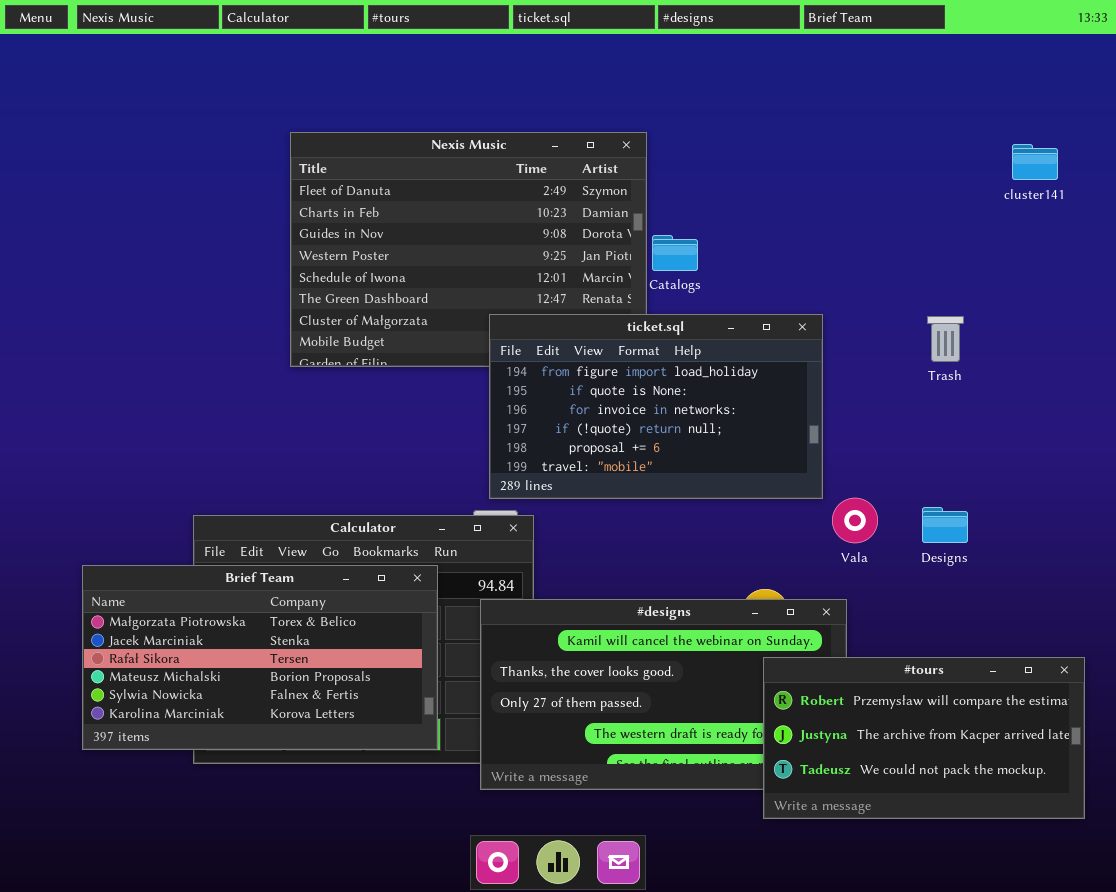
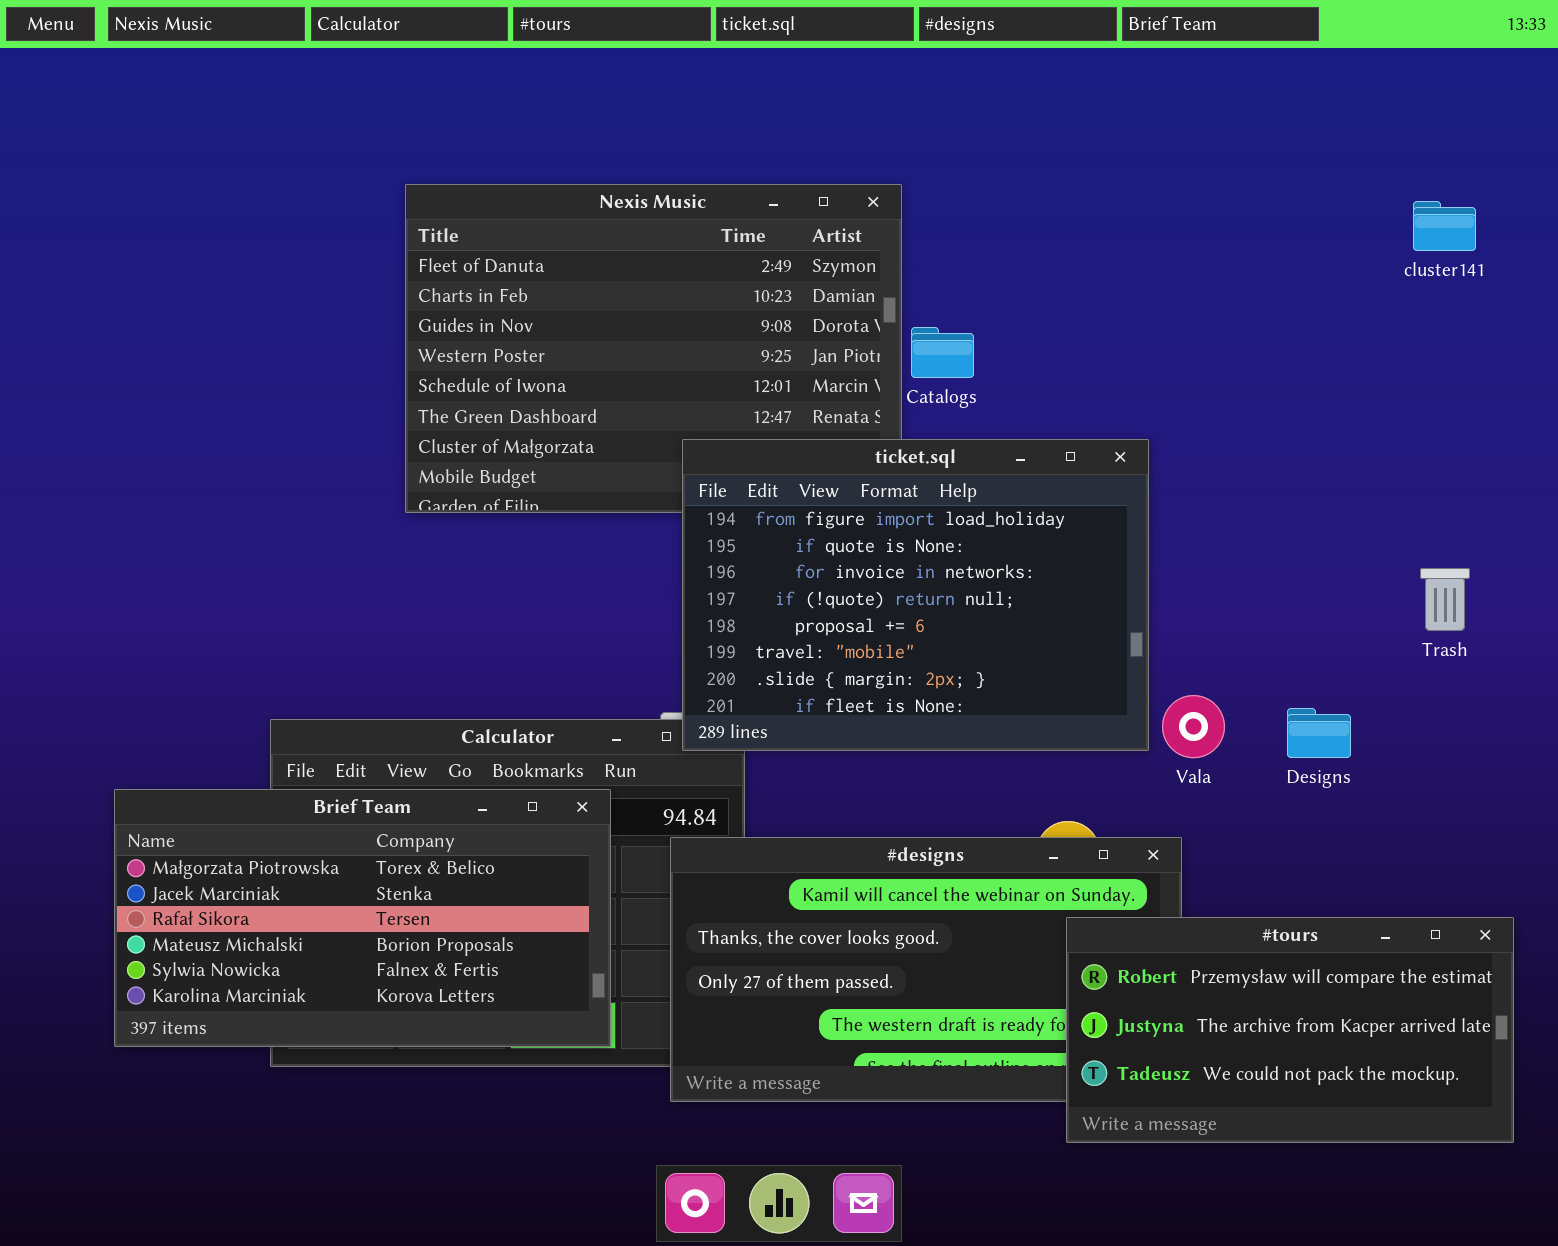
ticket.sql: [489,314,823,499] -> [682,439,1149,751], resized
Trash: [927,316,964,362] -> [1420,568,1470,631], moved

